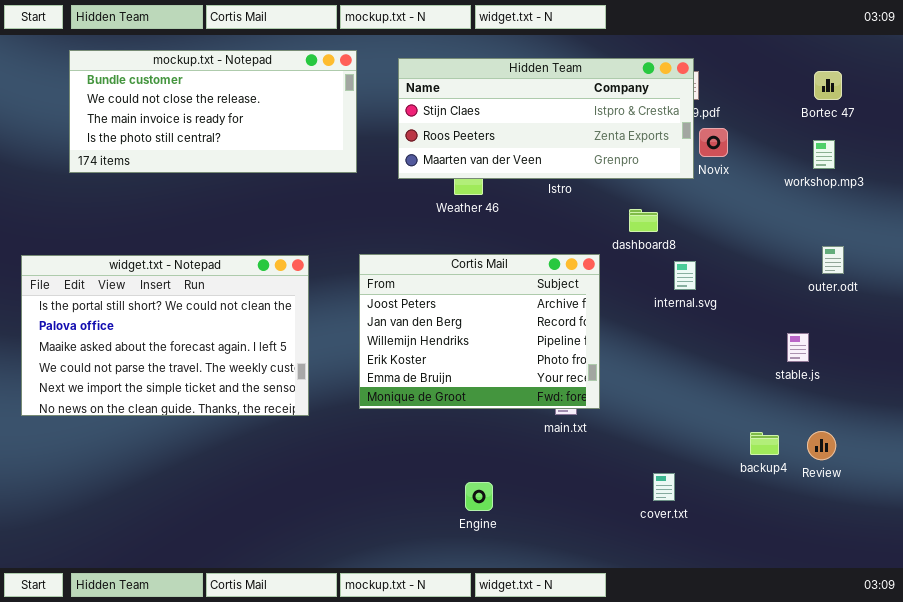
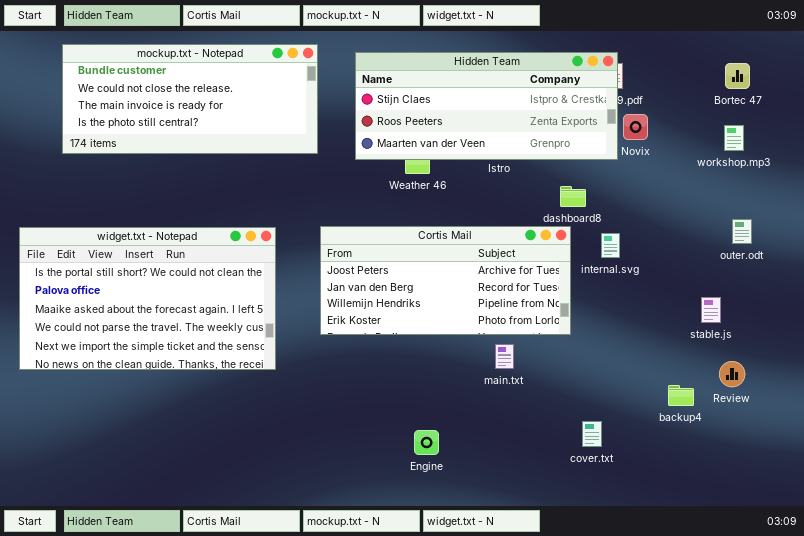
Cortis Mail: [359,254,600,409] -> [320,226,571,335], resized
Review: [807,431,836,460] -> [719,361,745,387], moved

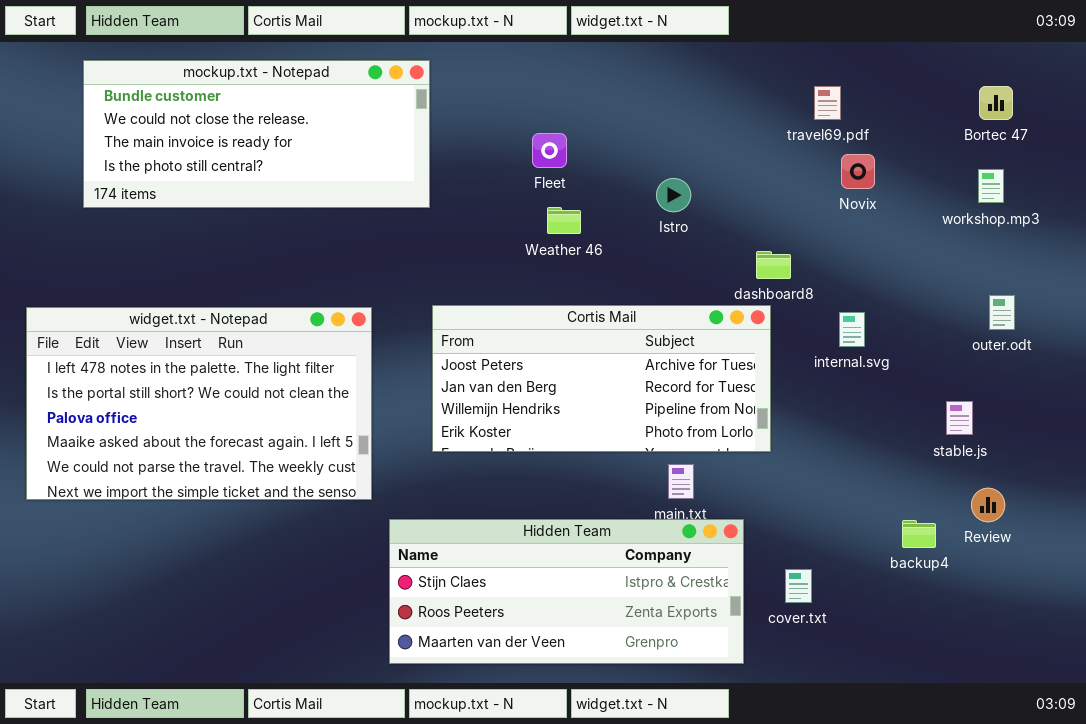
Hidden Team: [355,52,618,160] -> [389,519,744,664], moved
widget.txt - Notepad: [19,227,276,370] -> [26,307,372,500], scrolled up 1 row
internal.svg: [601,233,620,258] -> [839,312,865,347], moved

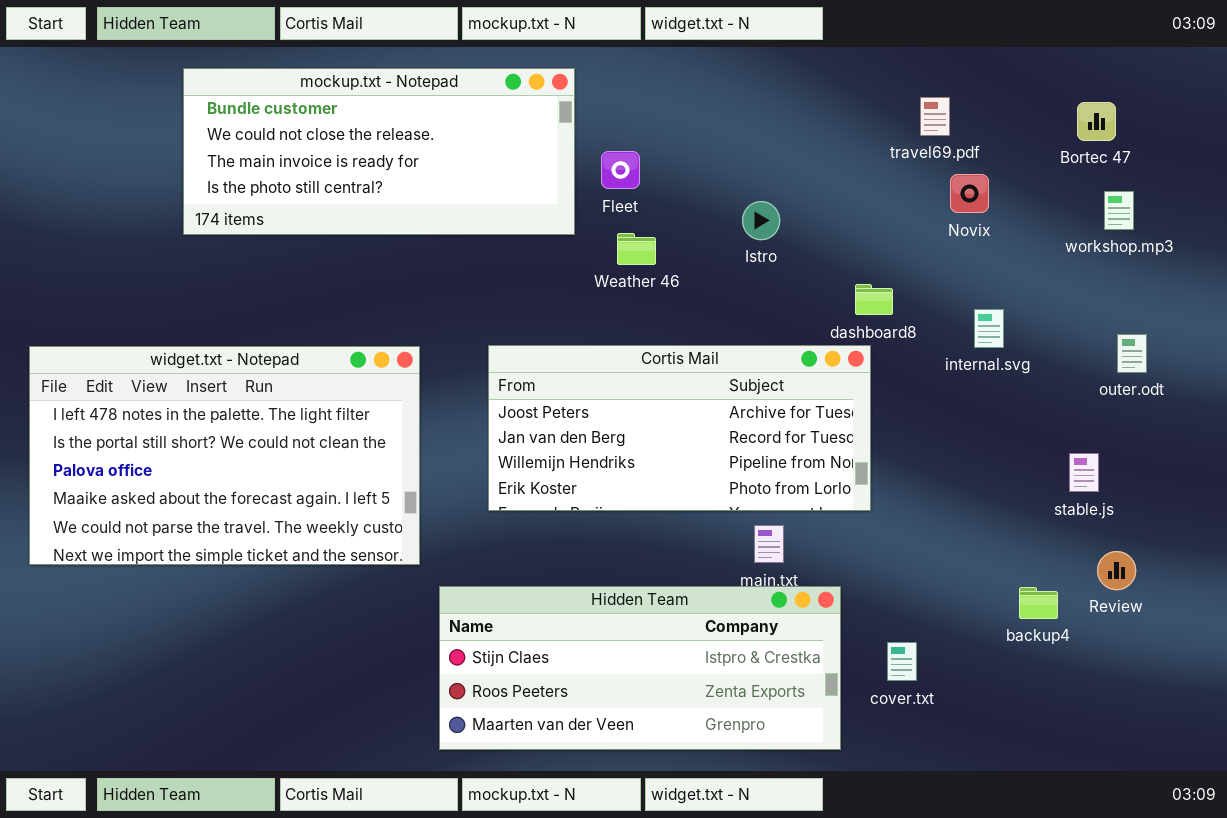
mockup.txt - Notepad: [83,60,430,208] -> [183,68,575,235], moved
Bortec 47: [979,86,1013,120] -> [1077,102,1116,141], moved
internal.svg: [839,312,865,347] -> [974,309,1004,348], moved

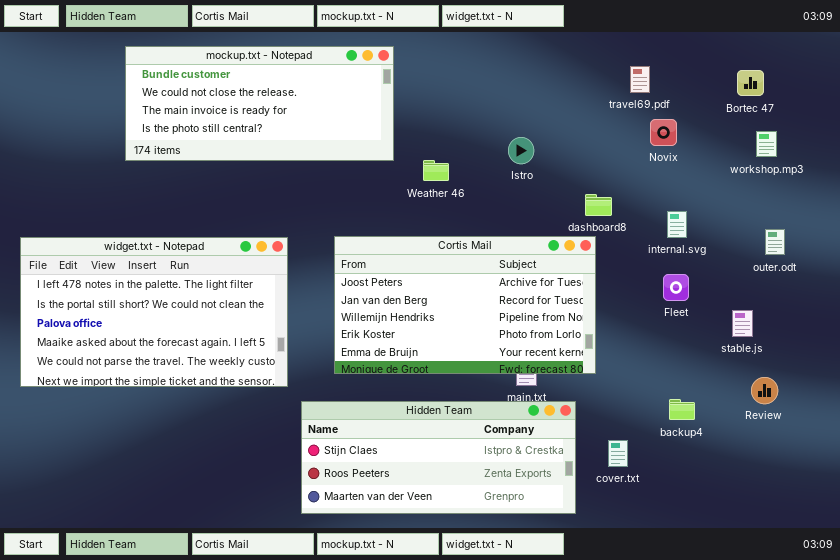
Fleet: [601,151,640,189] -> [663,274,689,301], moved
Cortis Mail: [488,345,871,511] -> [334,236,596,374], resized
backup4: [1019,587,1058,619] -> [669,399,695,420], moved

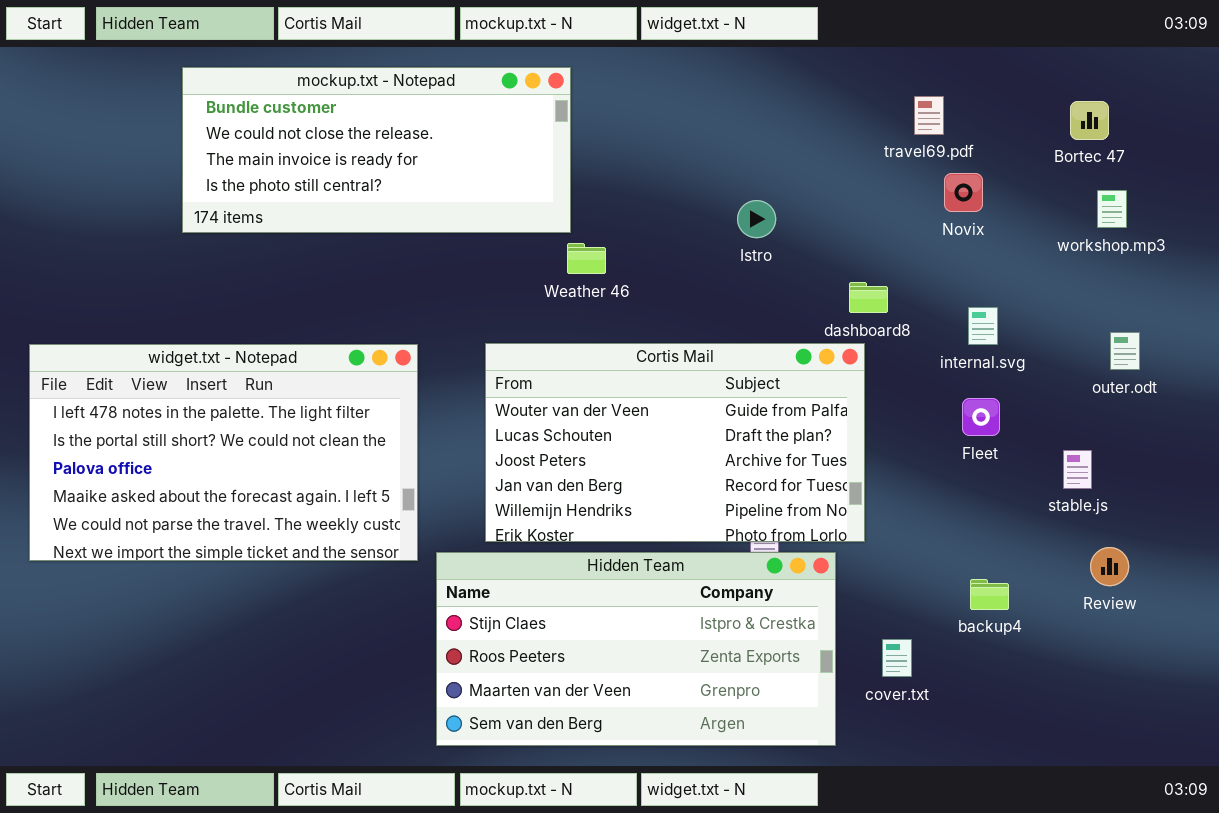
Weather 46: [423,160,449,181] -> [567,243,606,274], moved
Cortis Mail: [334,236,596,374] -> [485,343,865,542], scrolled up 2 rows
Hidden Team: [301,401,576,514] -> [436,552,836,746], resized

